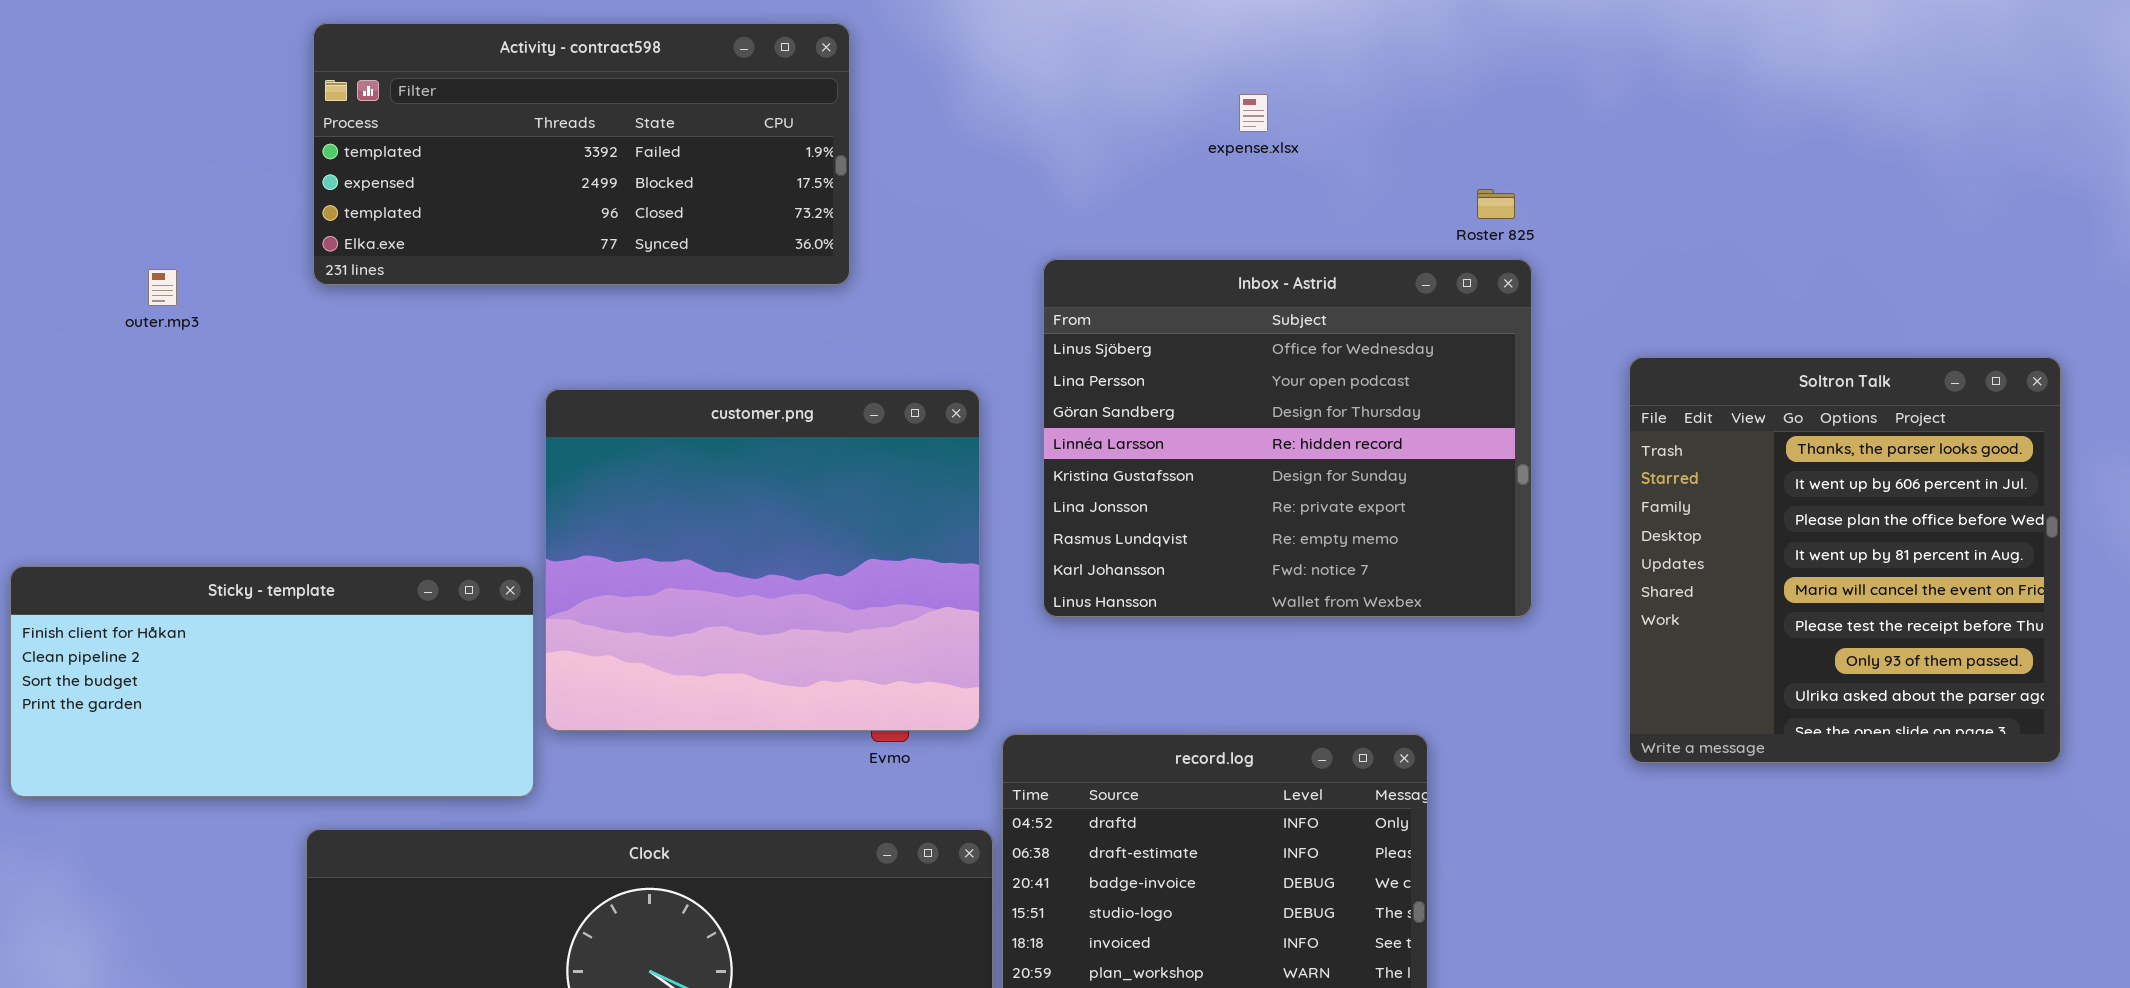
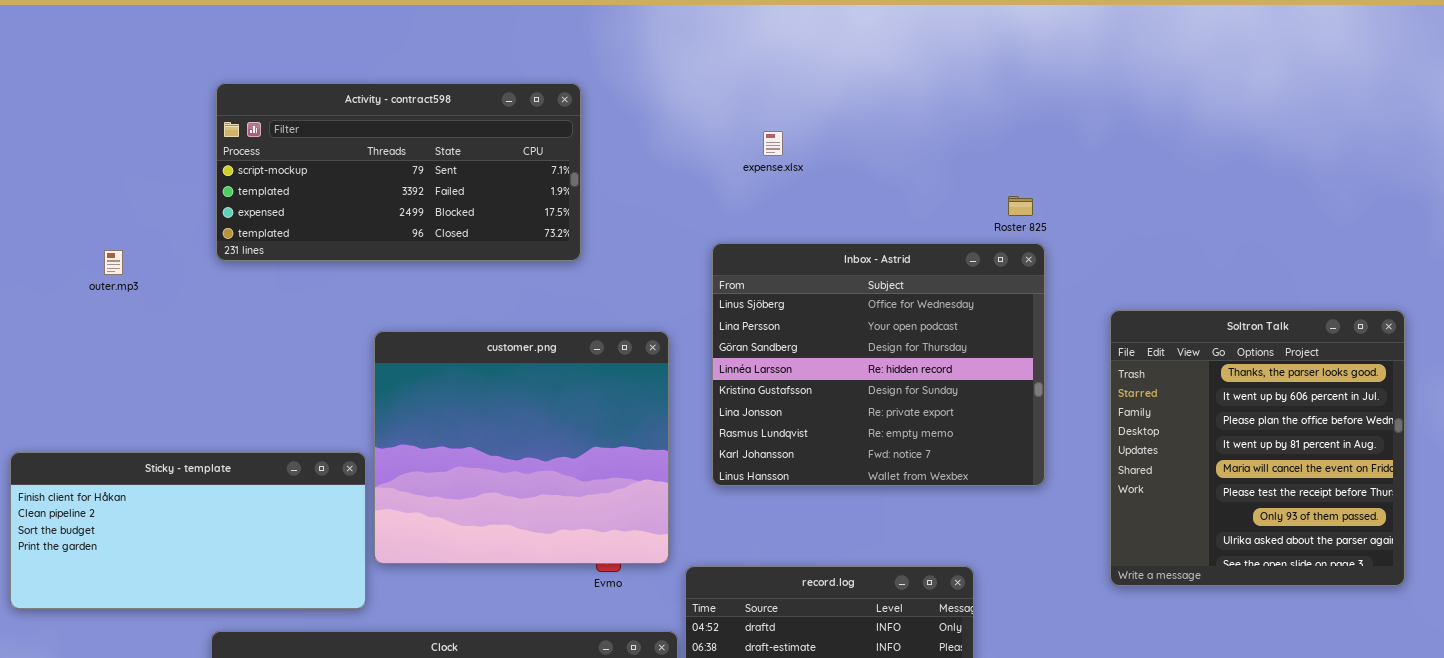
Activity - contract598: [313,23,850,285] -> [216,83,581,261], scrolled up 1 row
expense.xlsx: [1239,94,1268,132] -> [763,131,783,156], moved

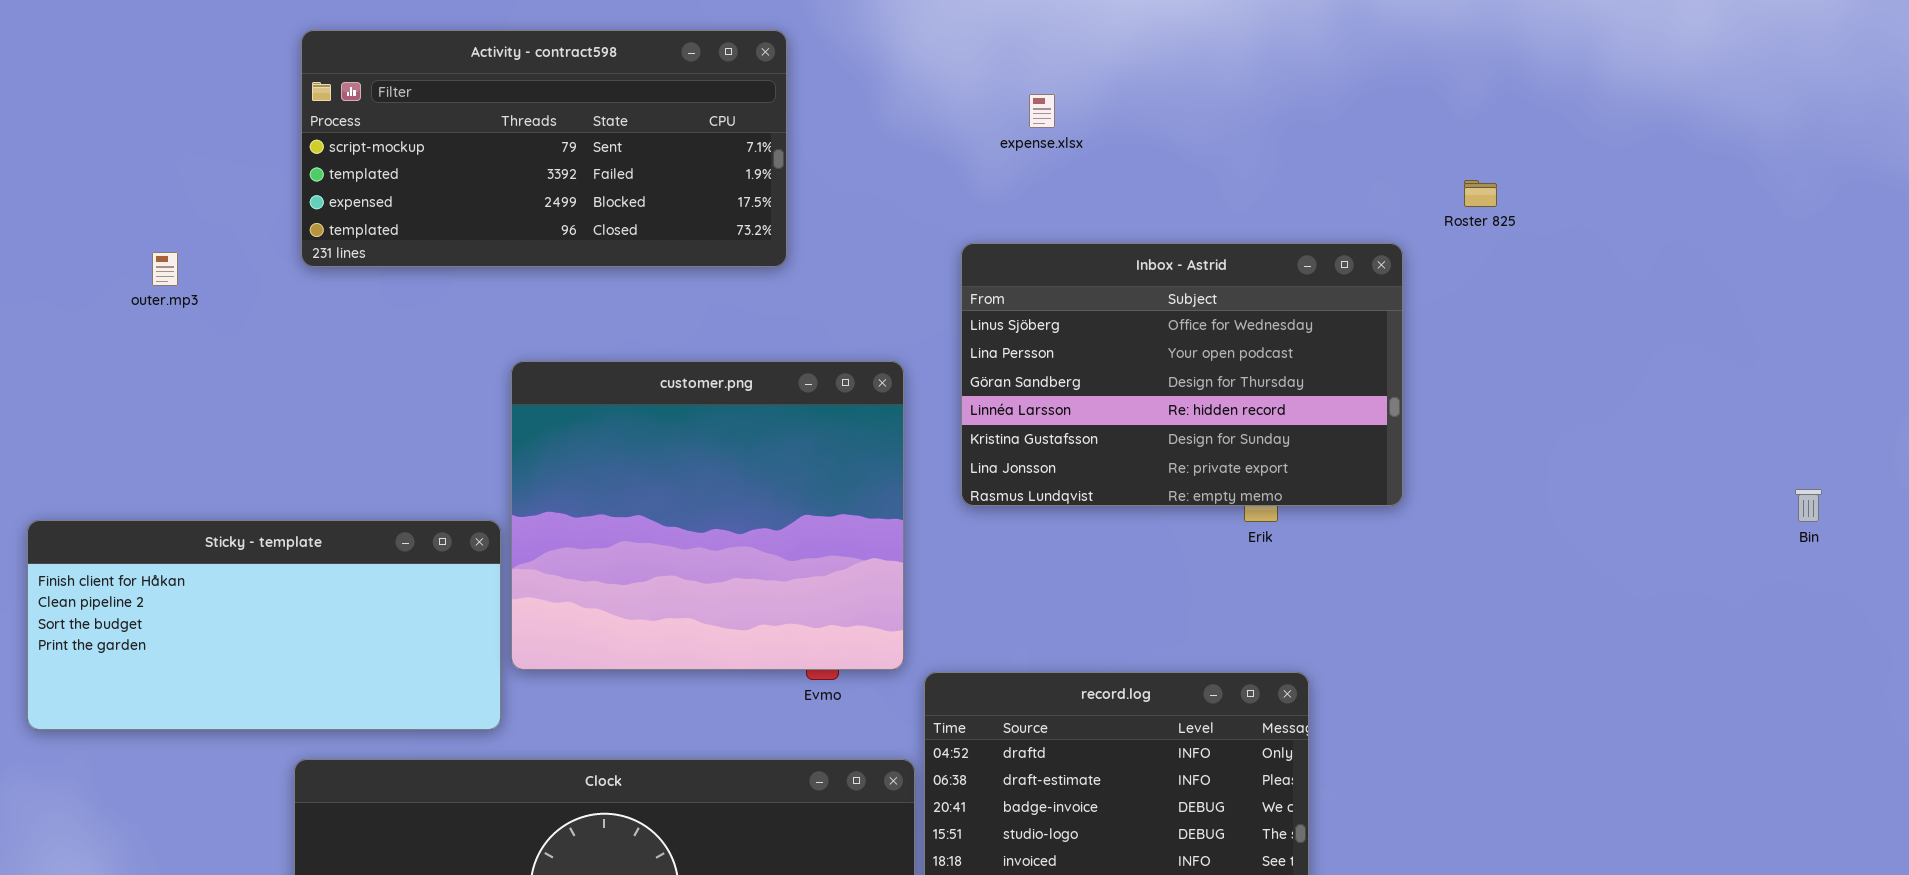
Roster 825: [1008,196,1033,216] -> [1464,180,1497,207], moved
Inbox - Astrid: [712,243,1045,486] -> [961,243,1403,506], resized
Soltron Talk: [1110,310,1405,586] -> none, closed

